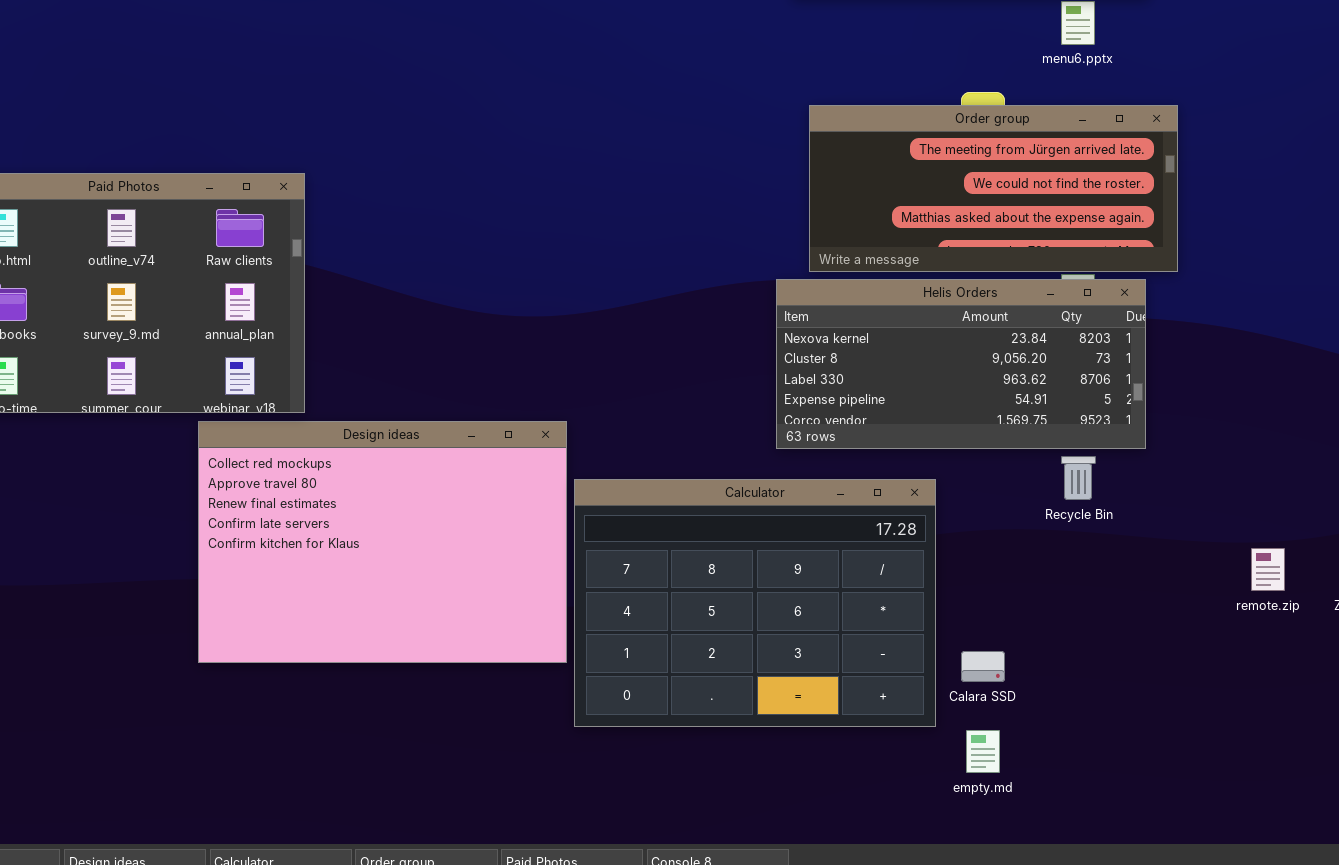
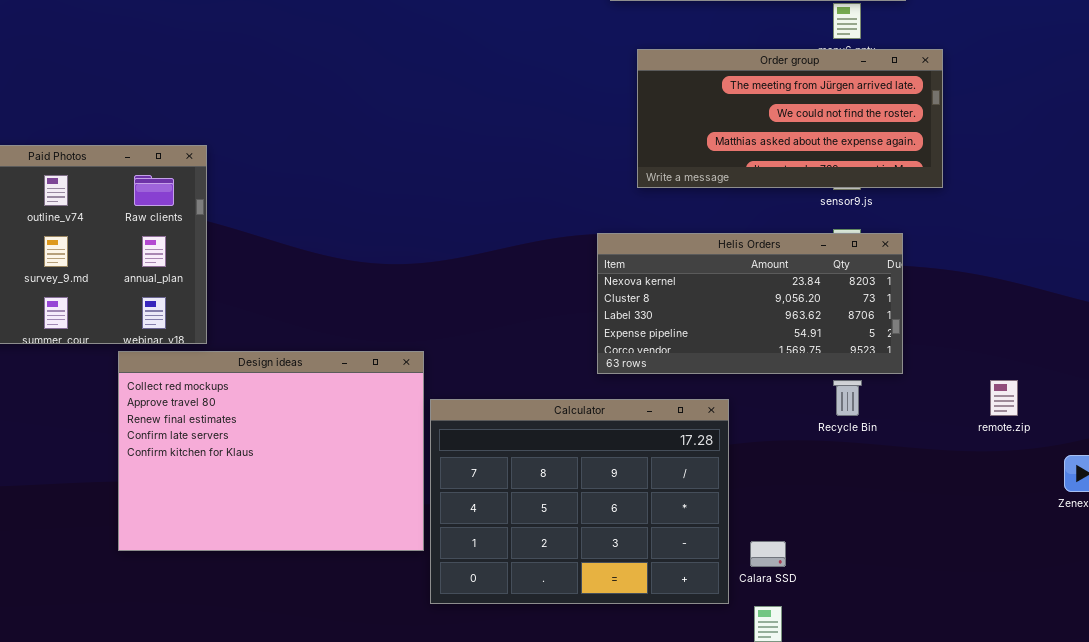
Order group: [809,105,1178,272] -> [637,49,943,188], moved
remote.zip: [1251,548,1285,591] -> [990,380,1018,416], moved

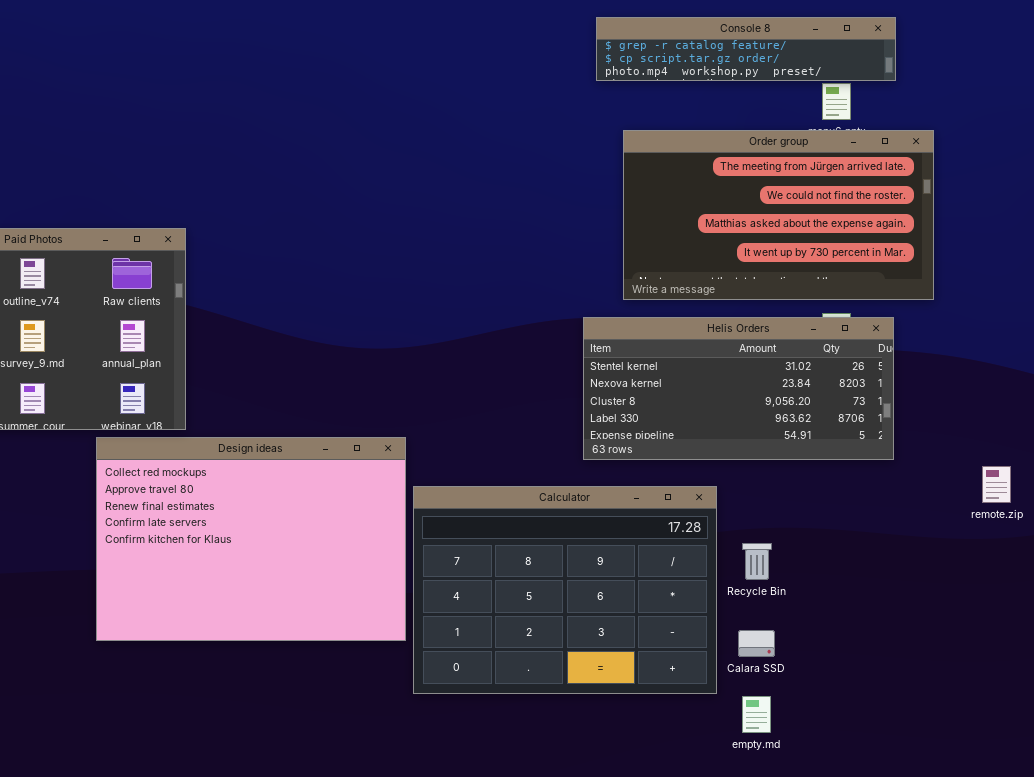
Order group: [637,49,943,188] -> [623,130,934,300], resized
Helis Orders: [597,233,903,374] -> [583,317,894,460], scrolled up 1 row
Recycle Bin: [833,380,862,416] -> [742,543,772,580], moved

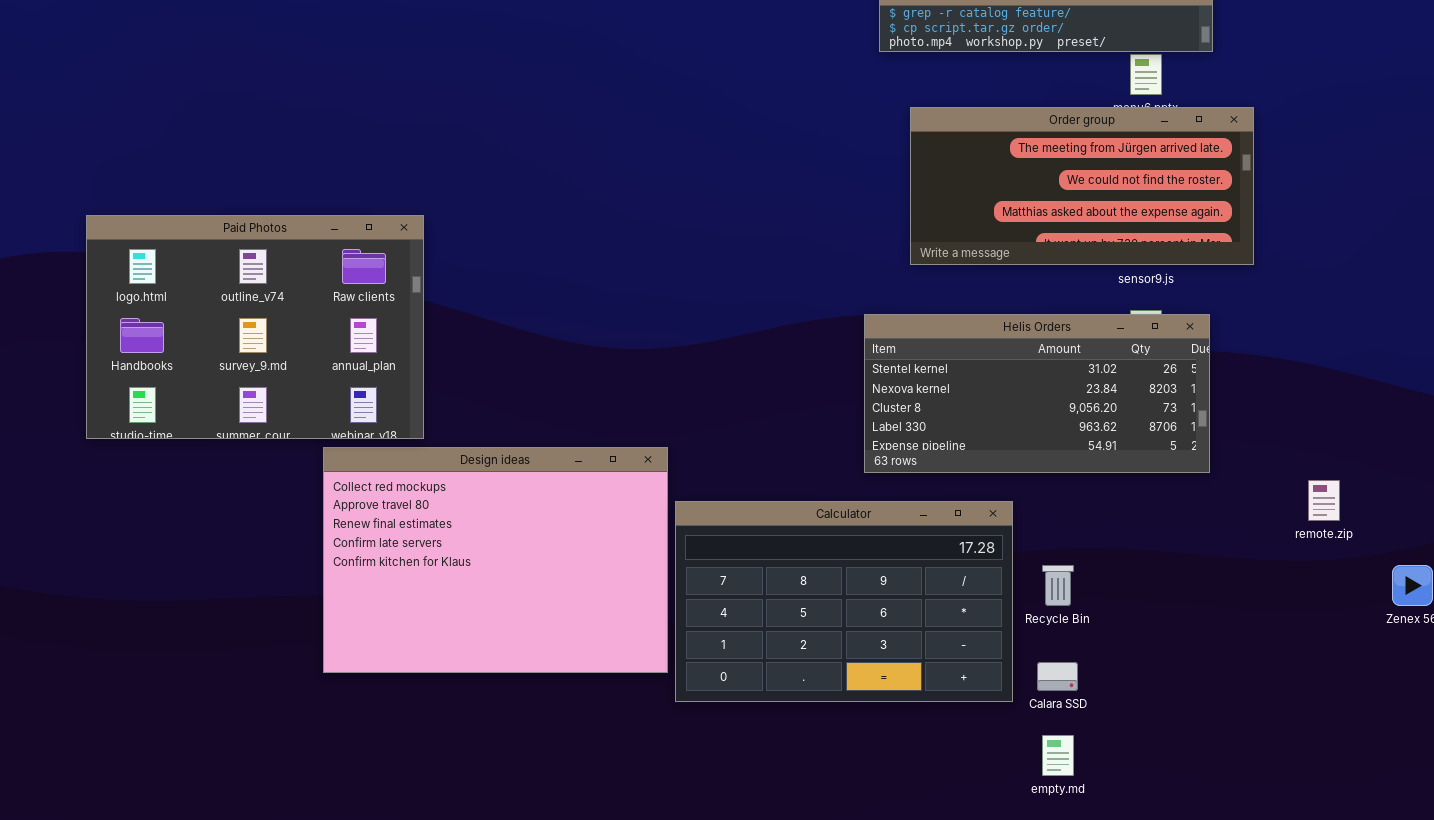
Order group: [623,130,934,300] -> [910,107,1254,265], resized
Calculator: [413,486,717,694] -> [675,501,1013,702], resized

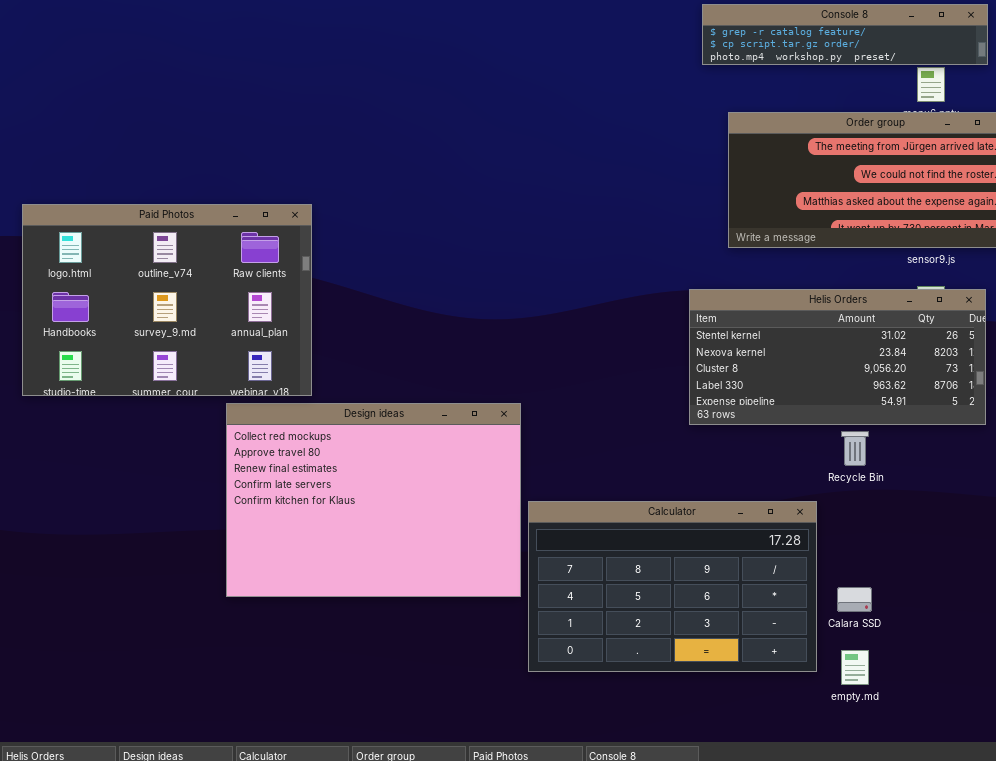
Calculator: [675,501,1013,702] -> [528,501,817,672], moved
Recycle Bin: [1042,565,1074,606] -> [841,431,869,466], moved

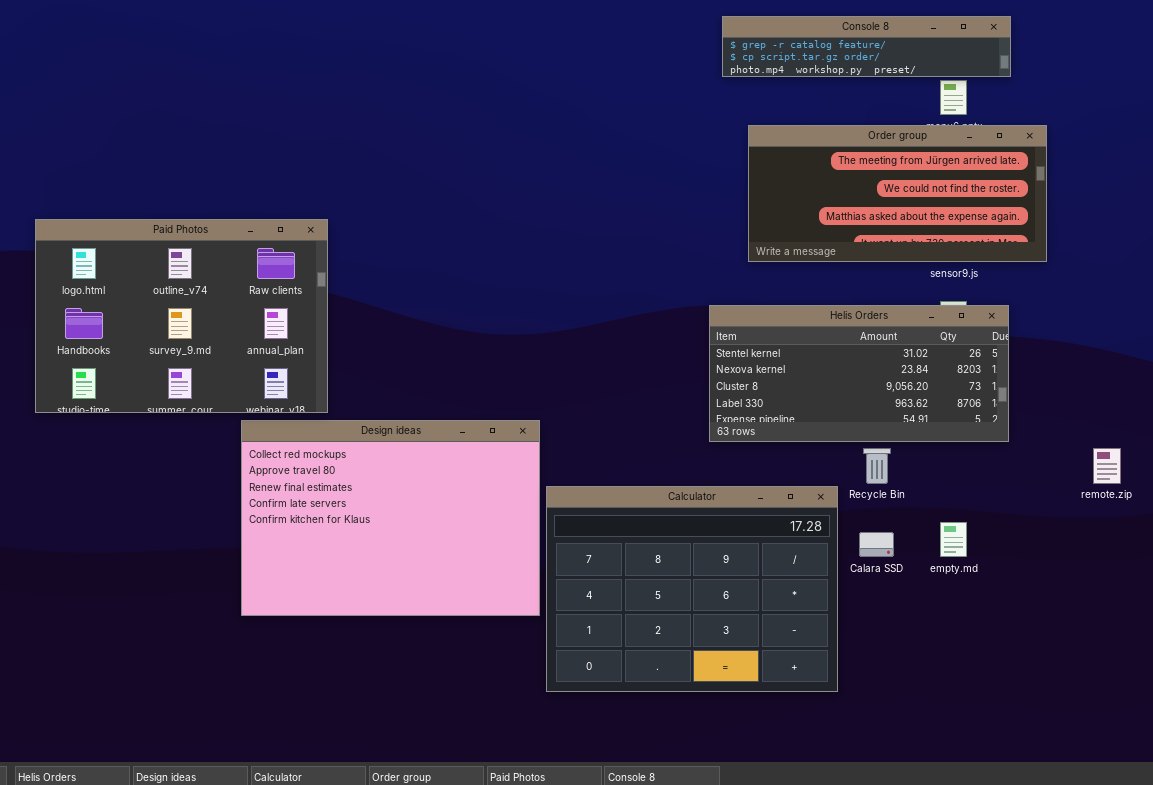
Calculator: [528,501,817,672] -> [546,486,838,692], resized
Calara SSD: [837,587,872,612] -> [859,532,894,557], moved
empty.md: [841,650,869,685] -> [940,522,967,557], moved

